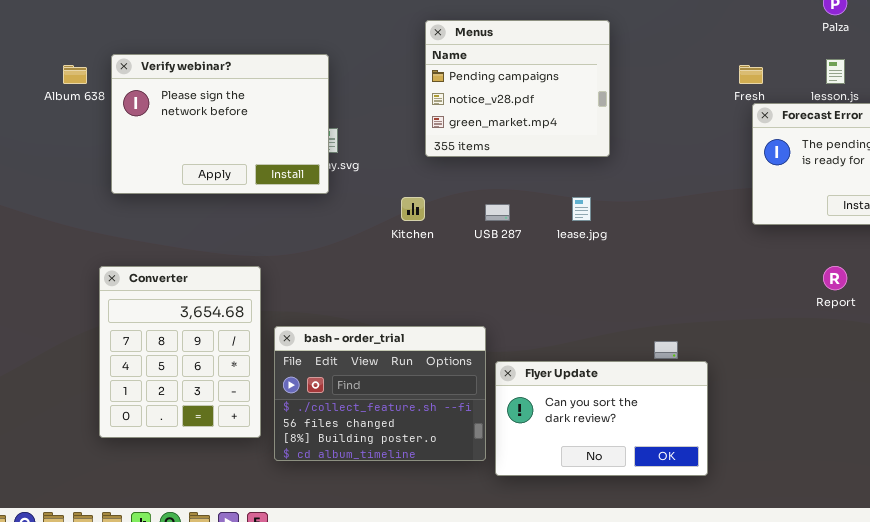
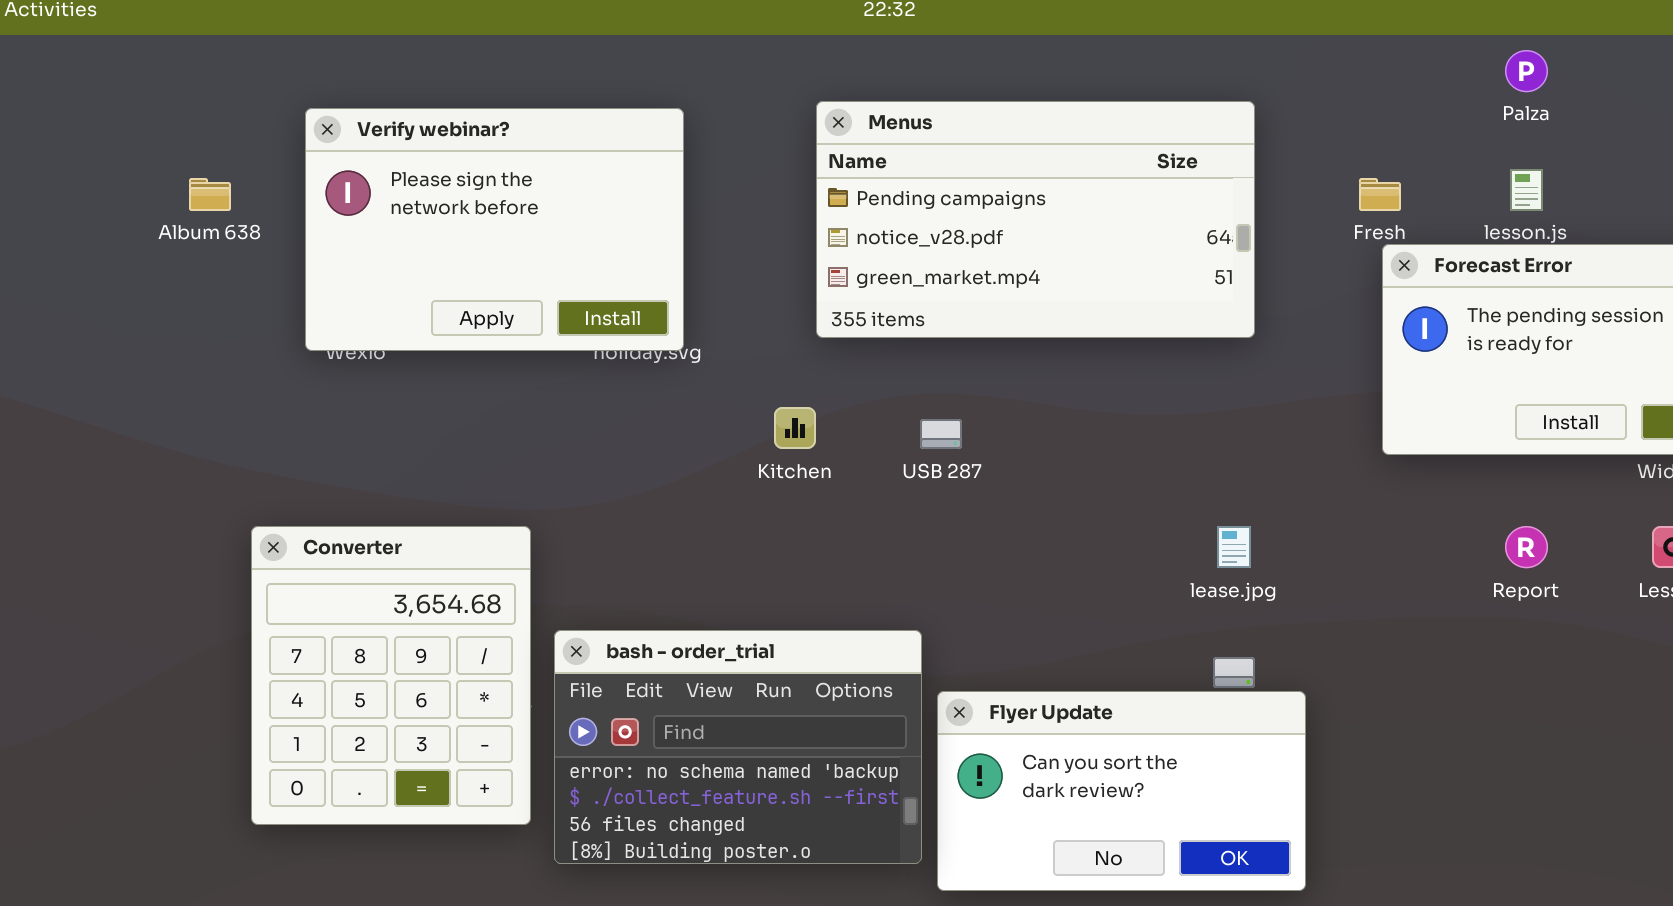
Menus: [425,20,610,157] -> [816,101,1255,338], resized
Verify webinar?: [111,54,329,194] -> [305,108,684,351], moved
lease.jpg: [572,197,591,221] -> [1217,526,1251,568], moved
bash - order_trial: [274,326,486,461] -> [554,630,922,864], scrolled up 1 row

